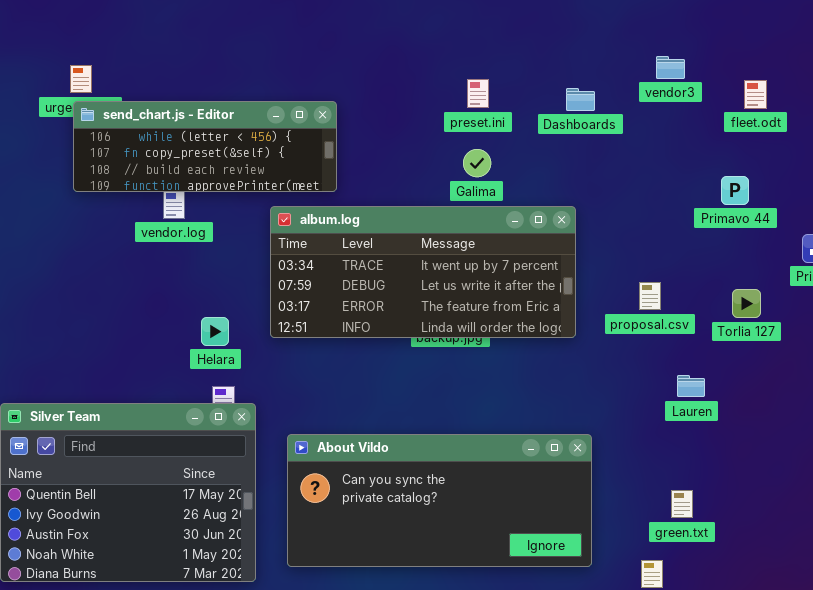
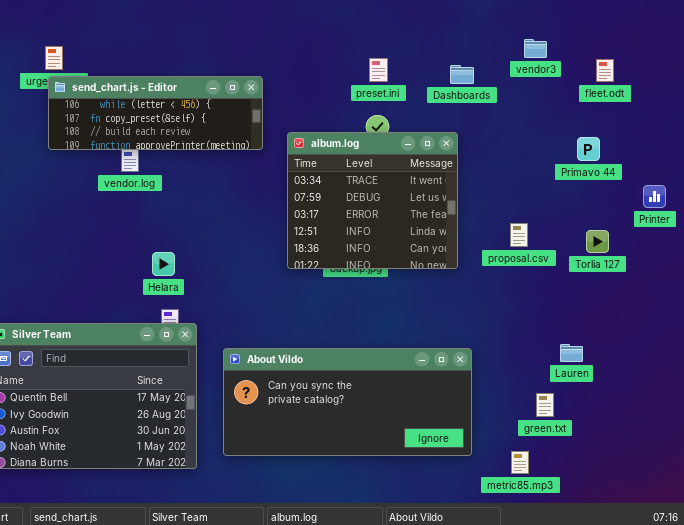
album.log: [270,206,576,338] -> [287,132,458,269], resized
Lauren: [677,375,705,397] -> [560,344,583,362], moved

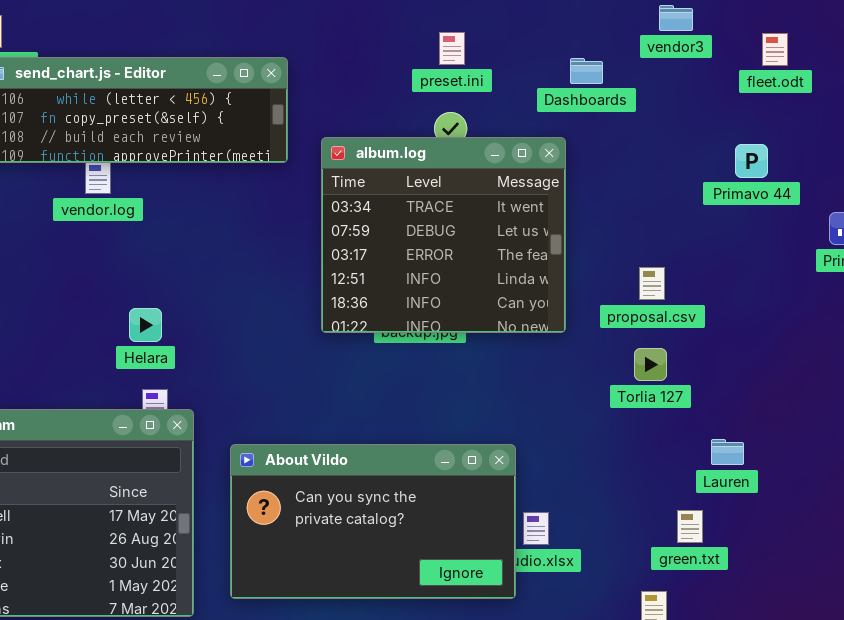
Dashboards: [450,65,474,84] -> [570,58,603,84], moved
Torlia 127: [586,230,609,253] -> [634,348,667,381], moved
About Vildo: [223,348,472,456] -> [230,444,516,599], resized

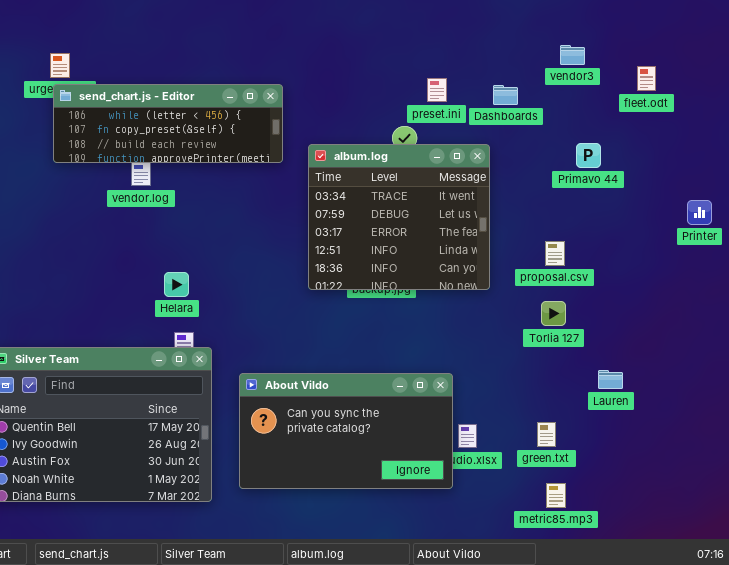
preset.ini: [439,32,465,65] -> [427,78,447,102], moved
Primavo 44: [735,144,768,178] -> [576,143,601,168], moved
green.txt: [677,510,703,543] -> [537,422,556,447], moved

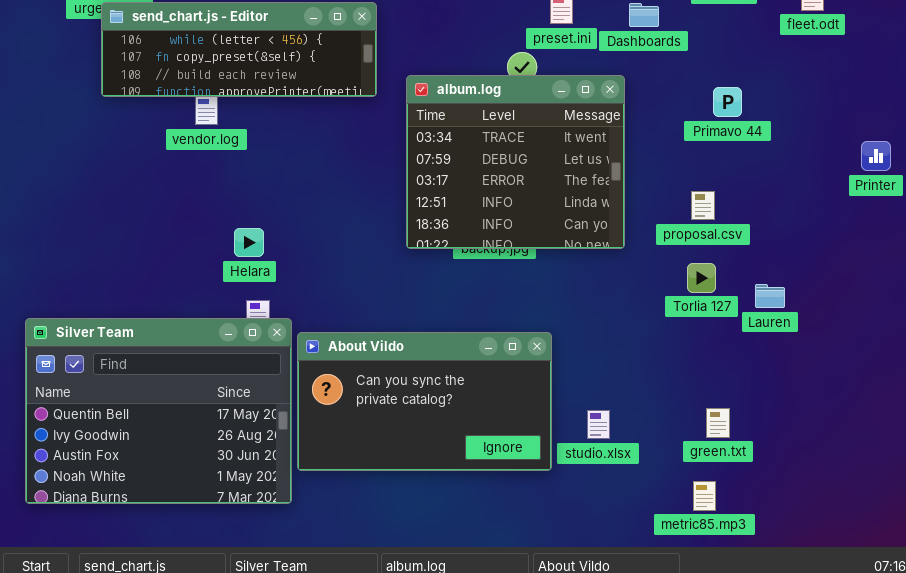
Primavo 44: [576,143,601,168] -> [713,87,742,117], moved
Lauren: [598,370,623,389] -> [755,284,785,308], moved
About Vildo: [239,373,453,489] -> [297,332,552,471], moved
green.txt: [537,422,556,447] -> [706,408,730,438], moved

